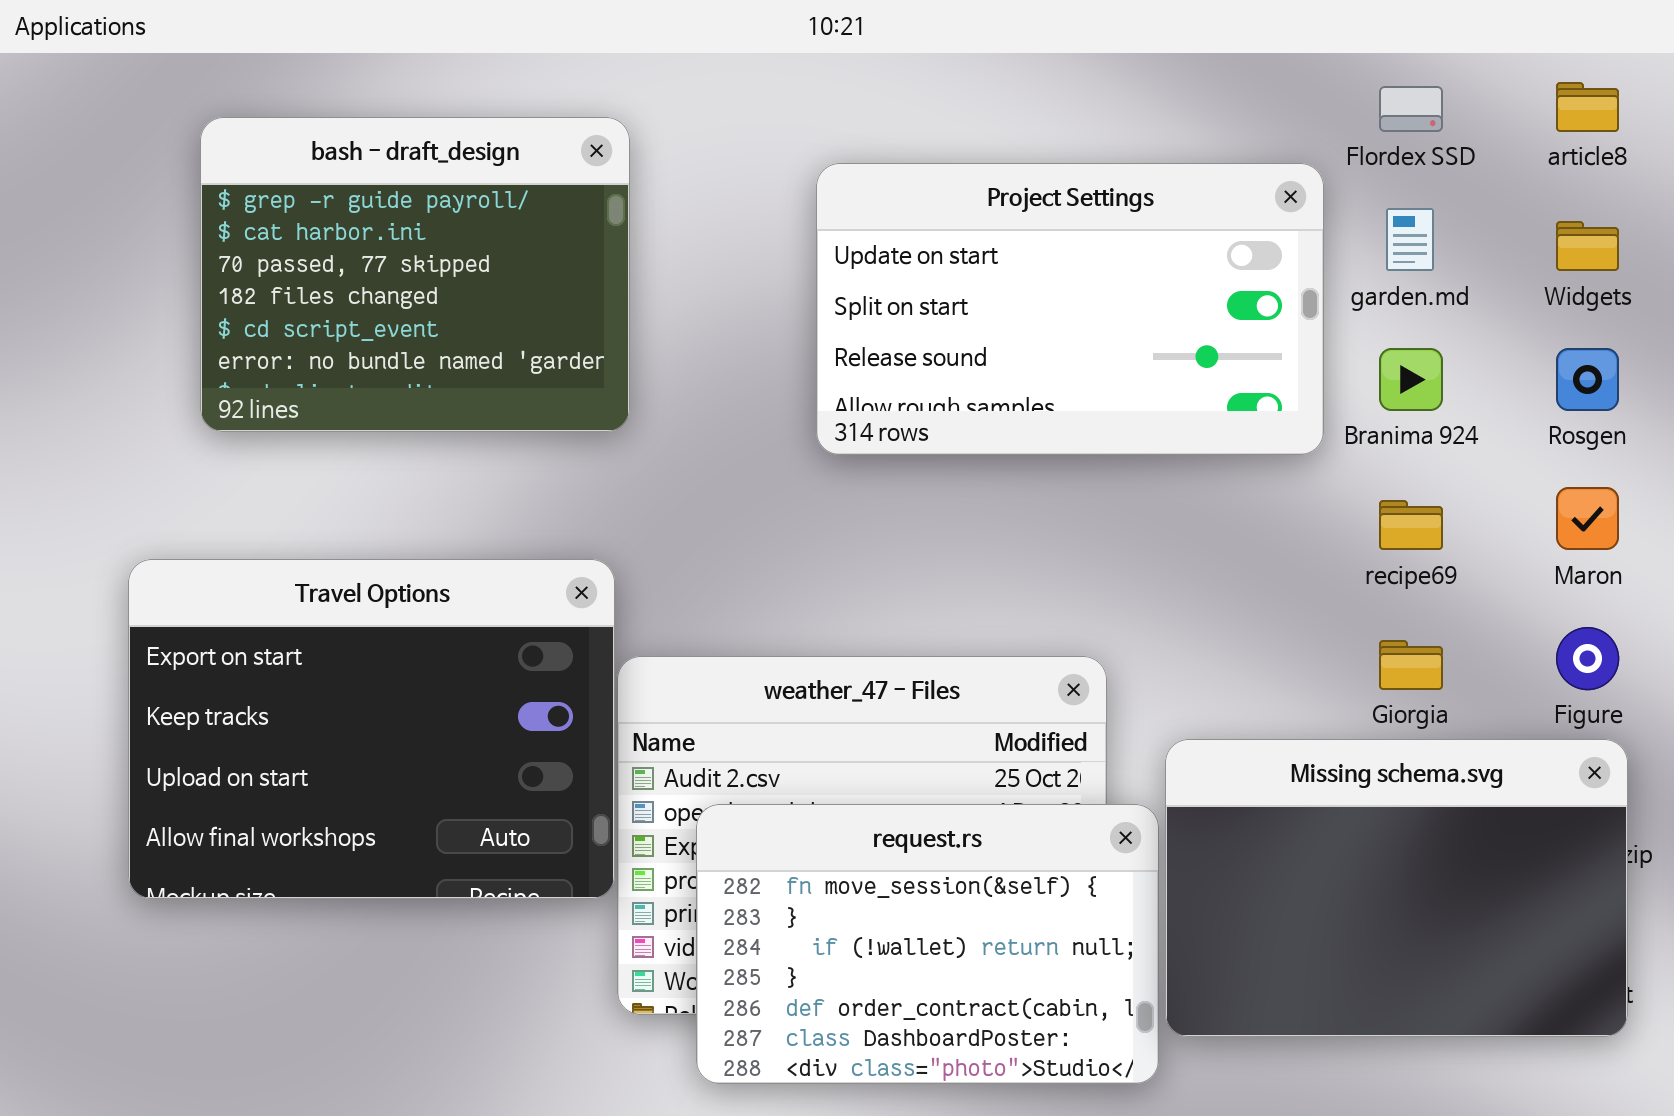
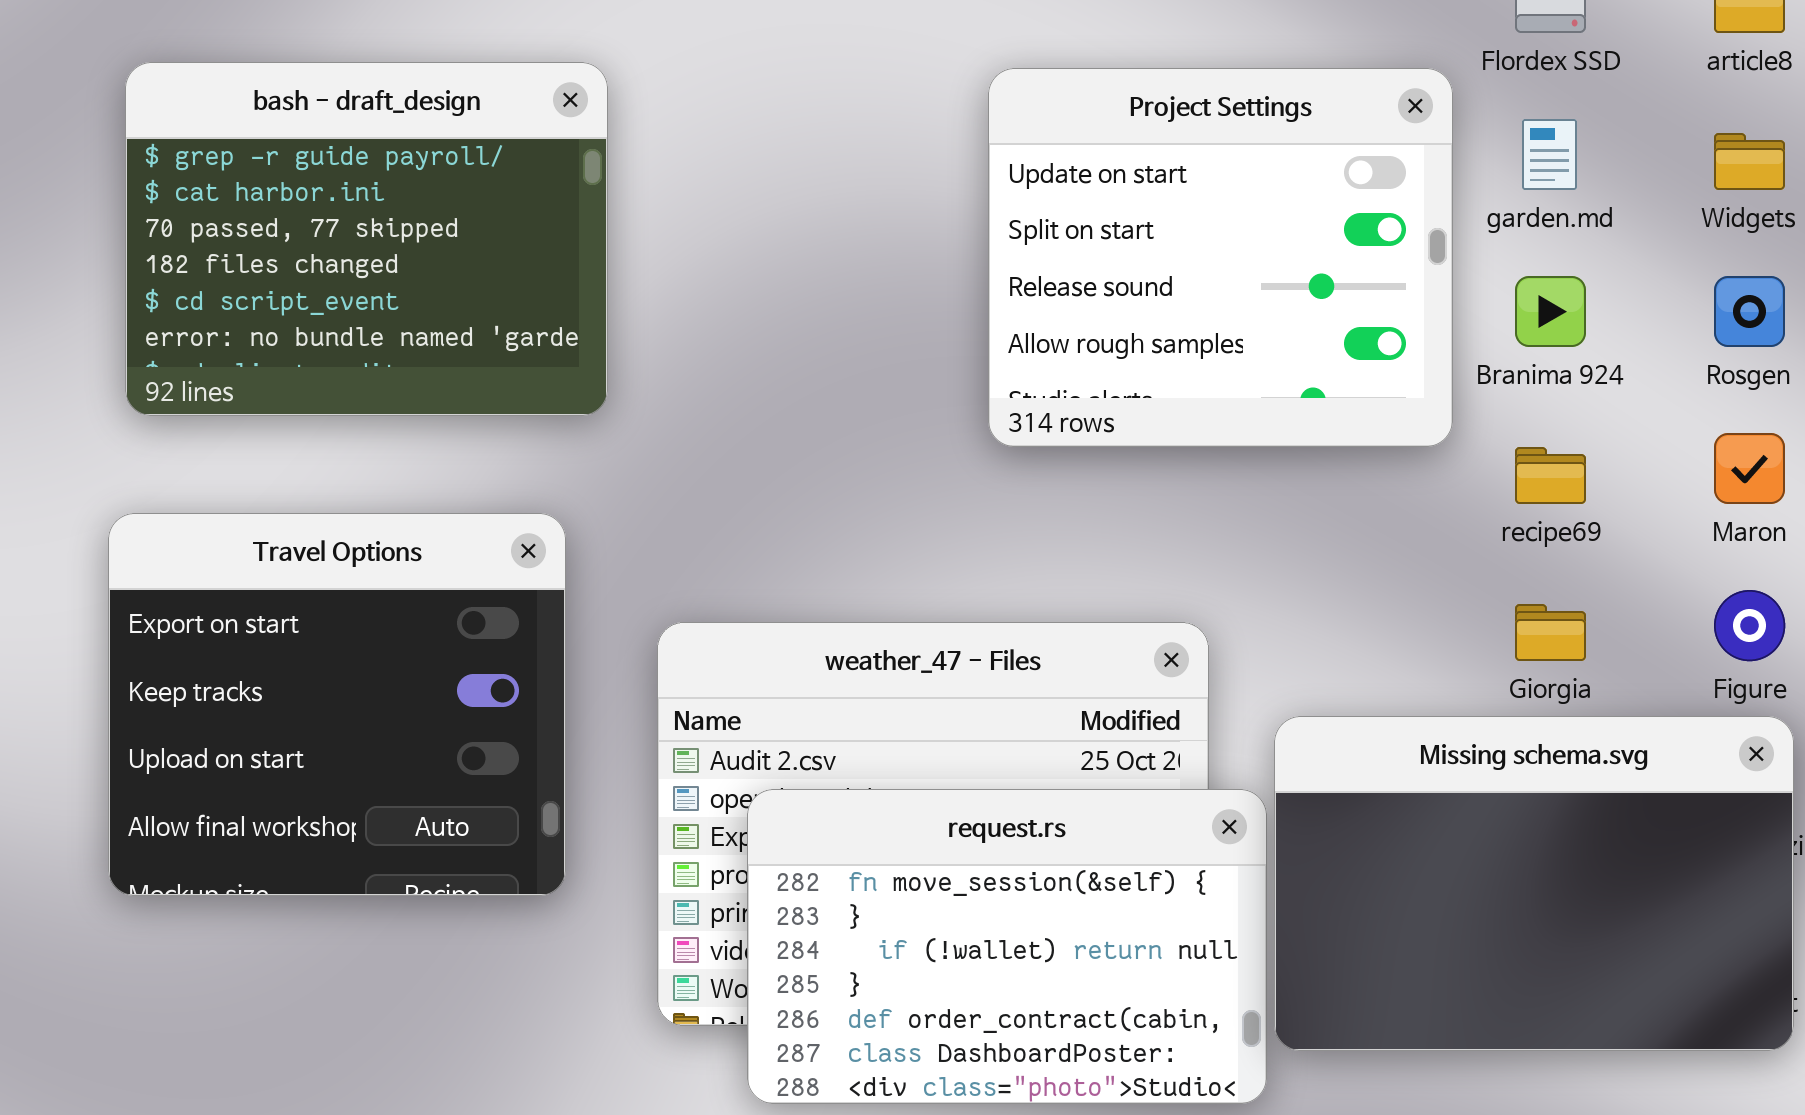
bash - draft_design: [200,117,630,432] -> [125,62,608,416], moved
Project Settings: [816,163,1324,455] -> [988,68,1453,447], resized
Travel Options: [128,559,615,899] -> [108,513,566,896], resized

